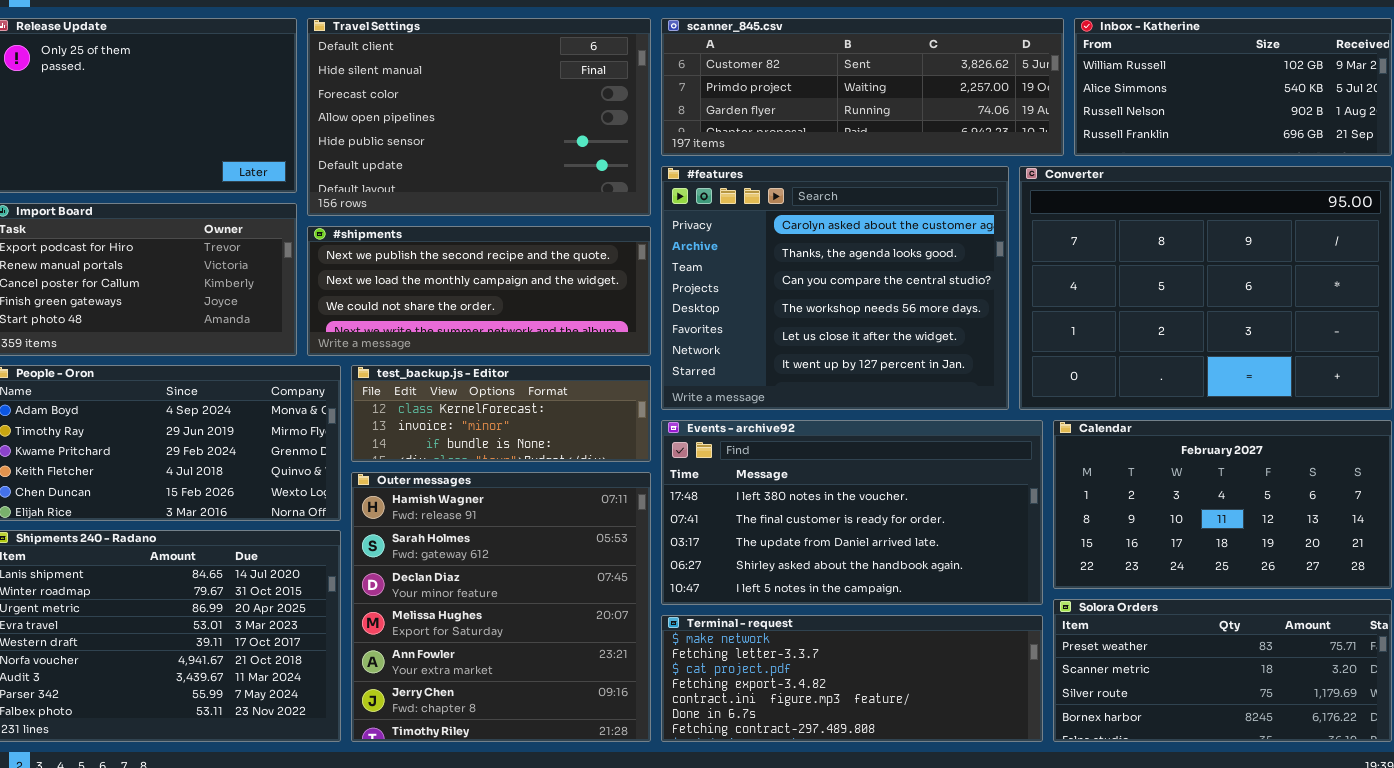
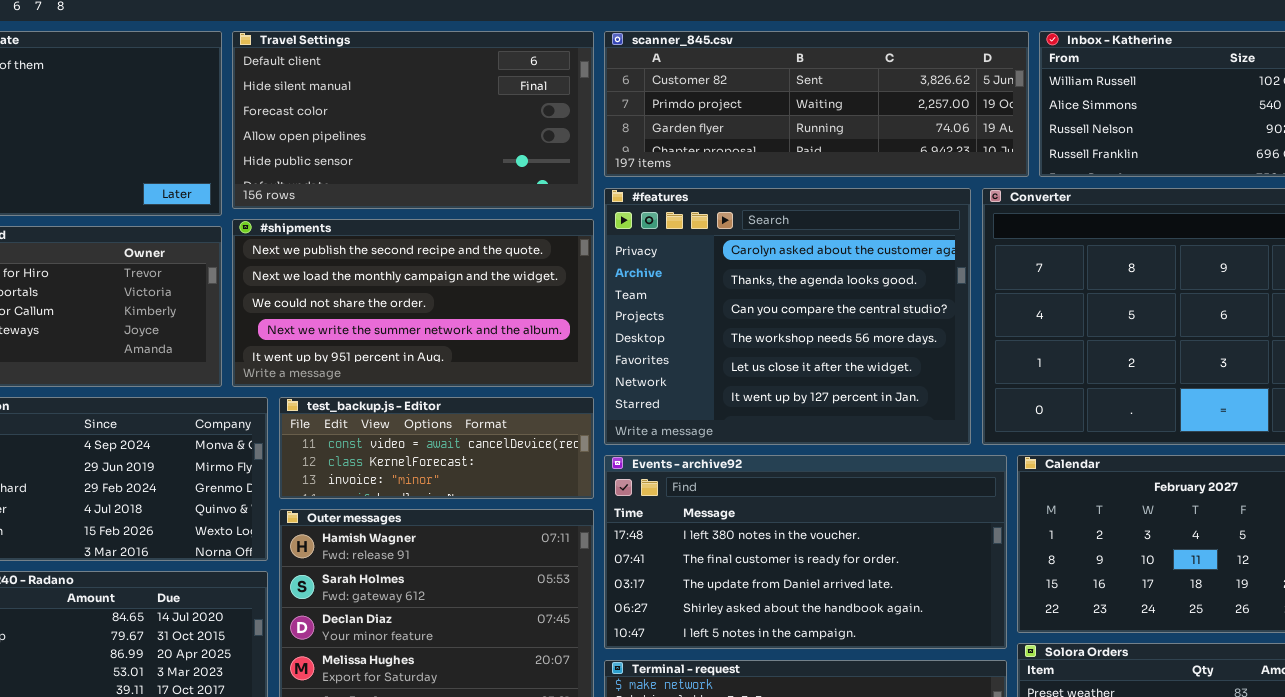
Travel Settings: [307,18,651,216] -> [232,31,594,209], resized
#shipments: [307,226,651,356] -> [232,219,594,387], resized
test_backup.js - Editor: [351,365,651,462] -> [279,397,594,499], scrolled up 1 row

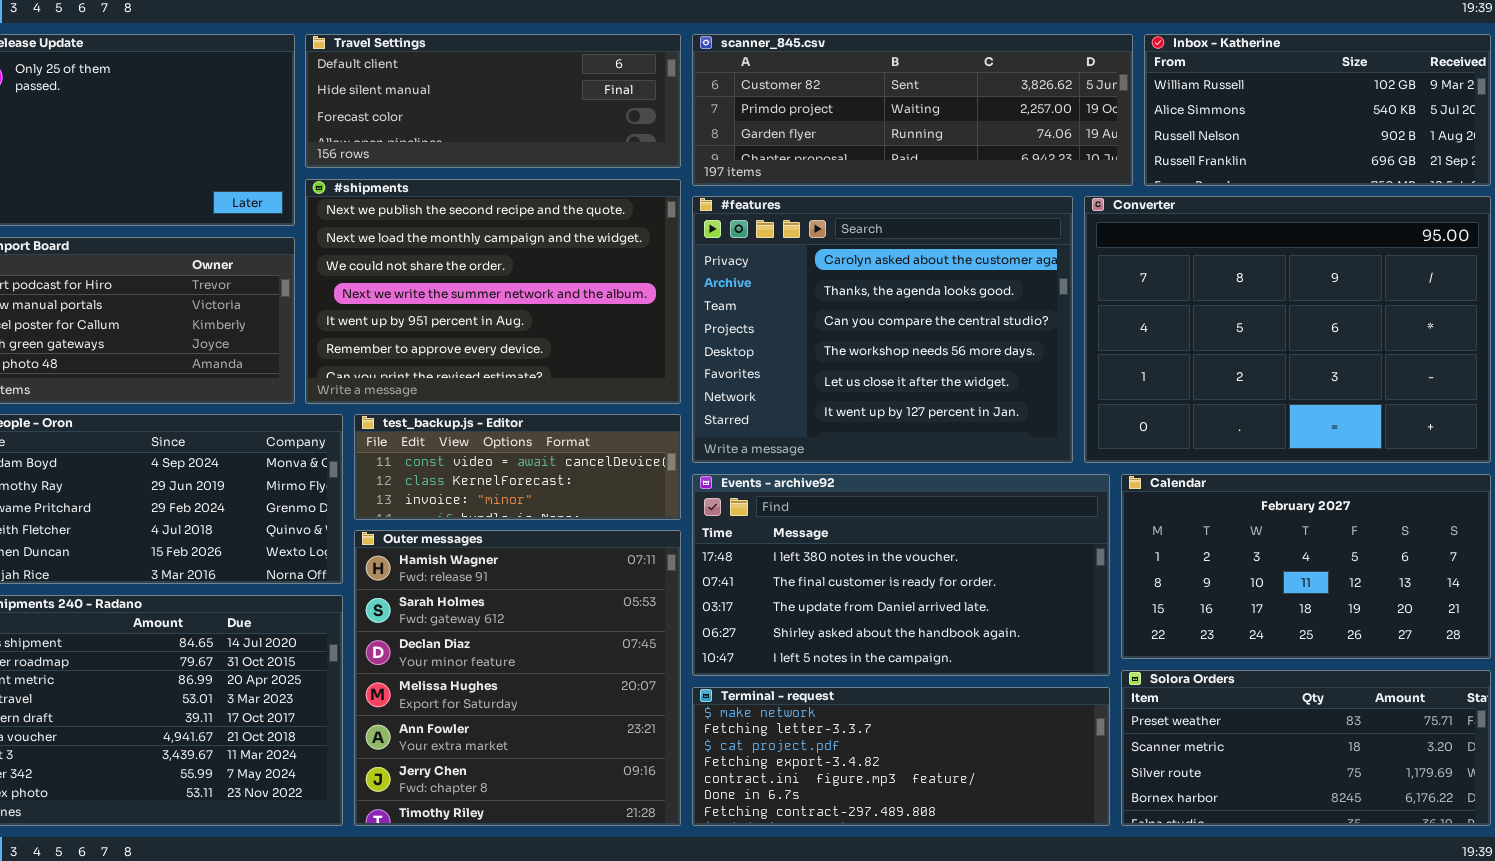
Travel Settings: [232,31,594,209] -> [305,34,681,168], resized
#shipments: [232,219,594,387] -> [305,179,681,404], resized

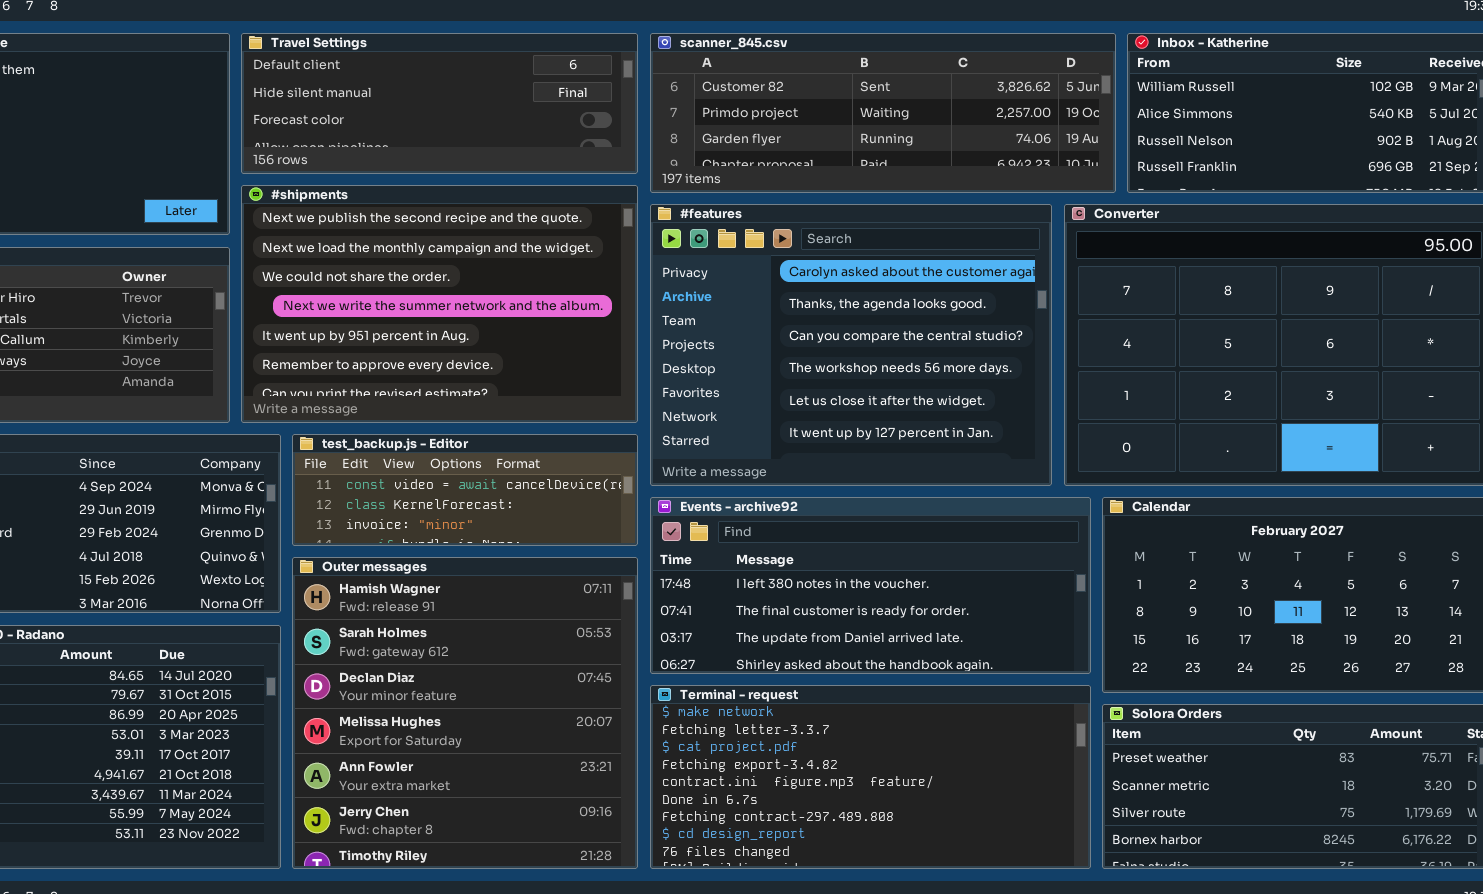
Events - archive92: [692,474,1110,676] -> [650,497,1091,674], resized
Terminal - request: [692,687,1110,826] -> [650,685,1091,869], resized

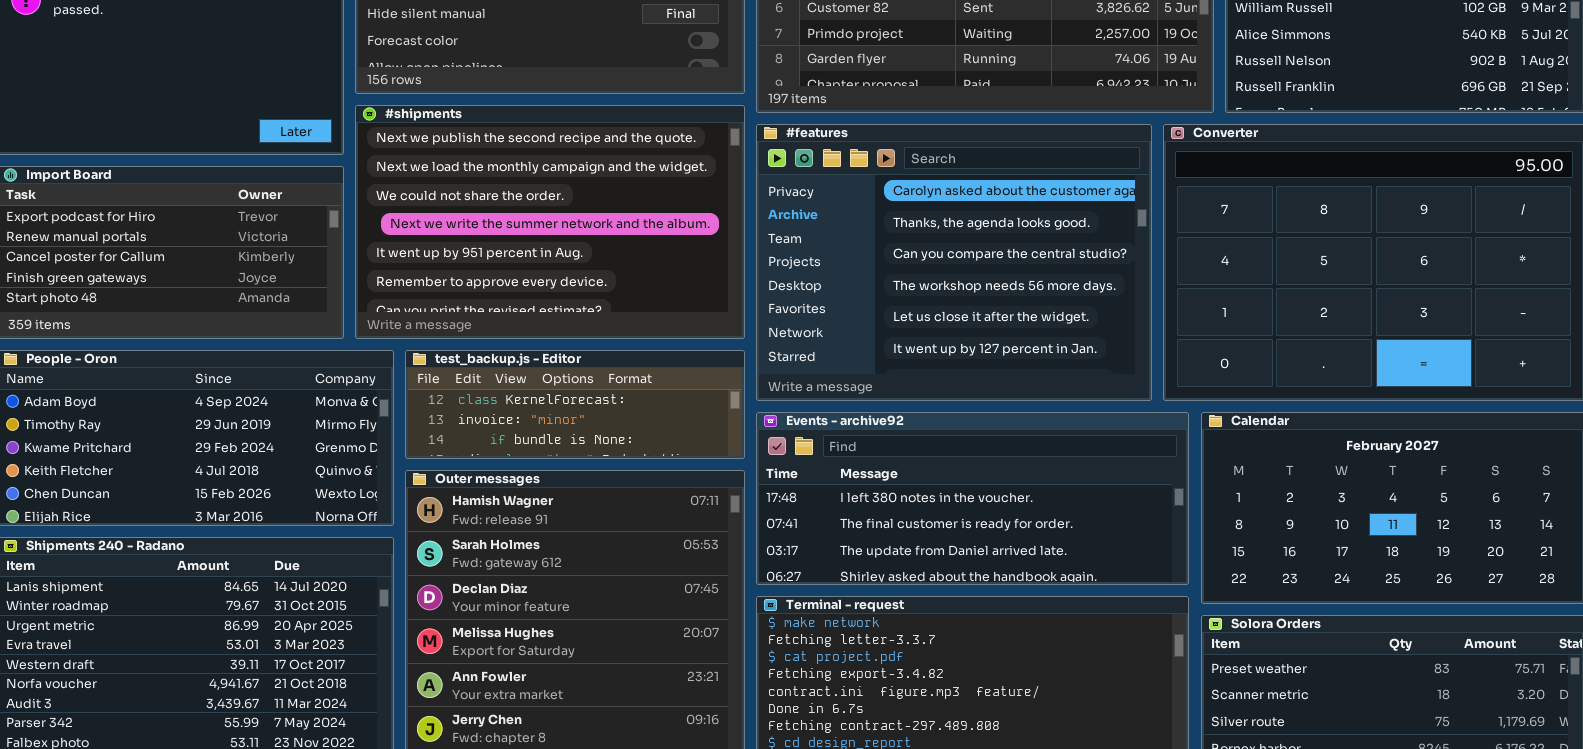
test_backup.js - Editor: [292,434,638,546] -> [405,350,745,459], scrolled down 1 row

